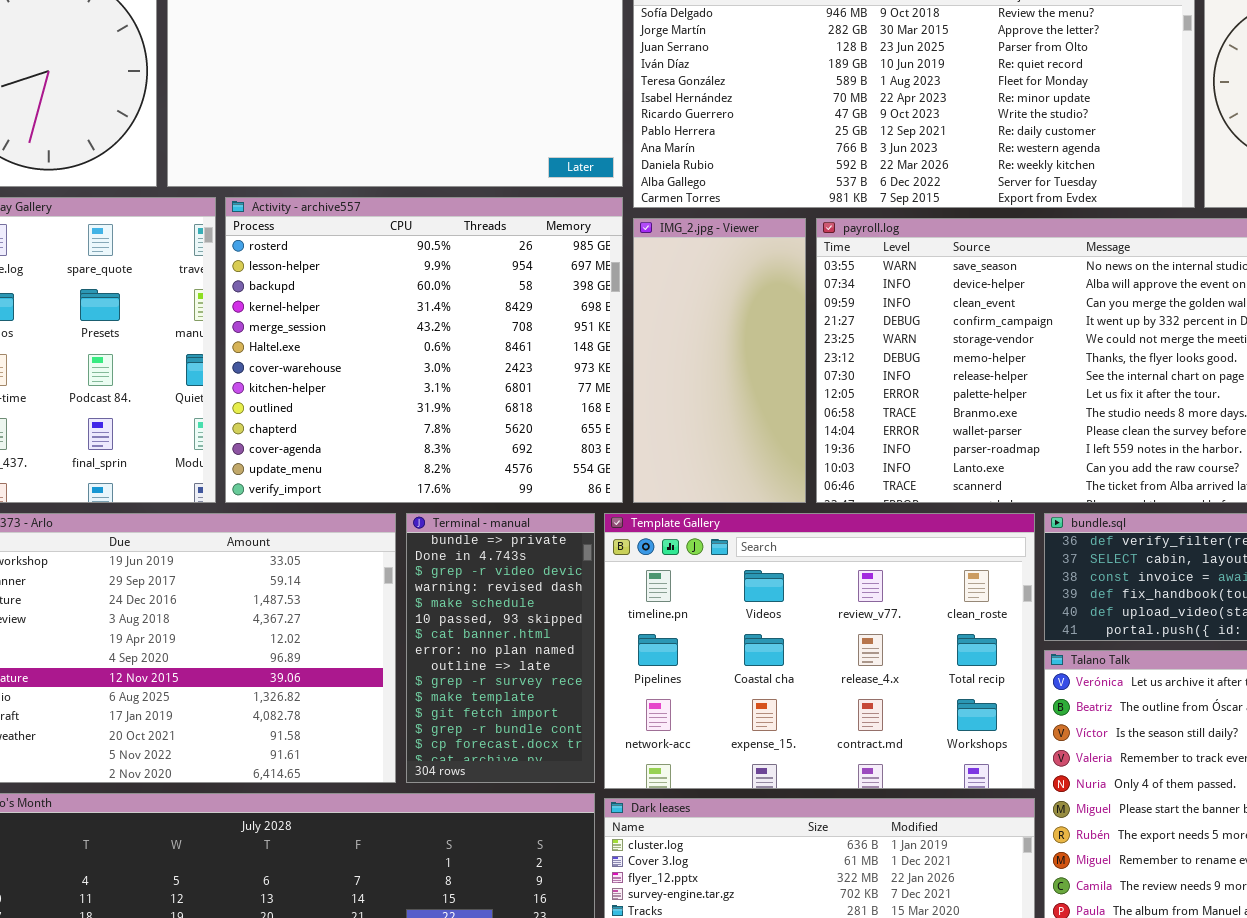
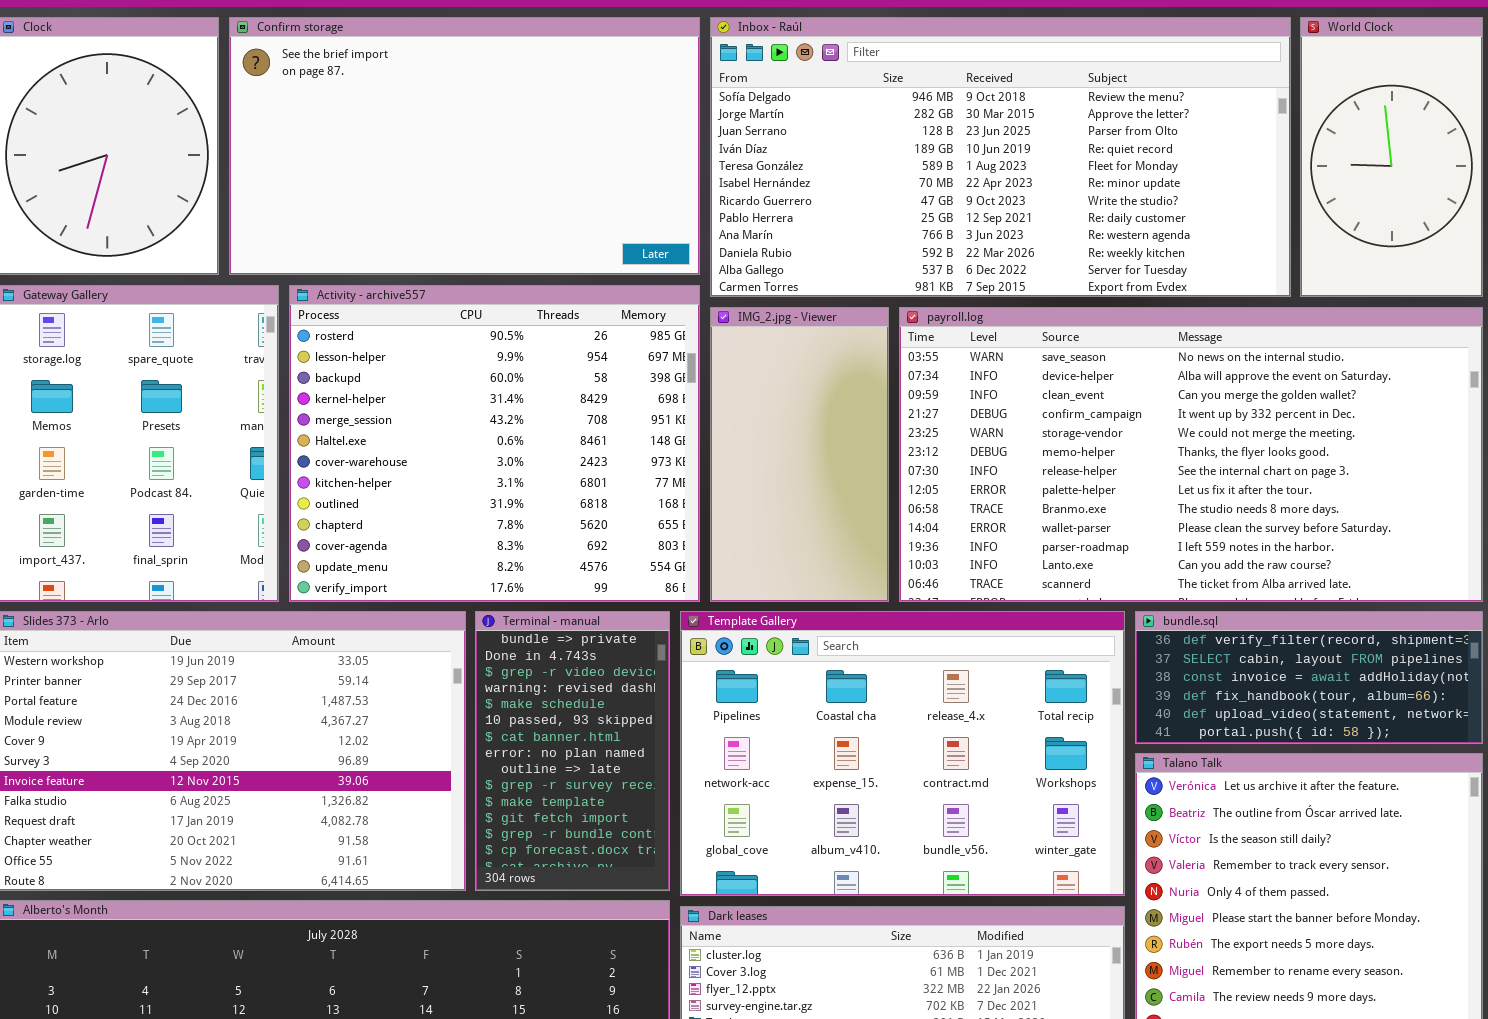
Template Gallery: [604,513,1035,789] -> [680,611,1125,896], scrolled down 1 row

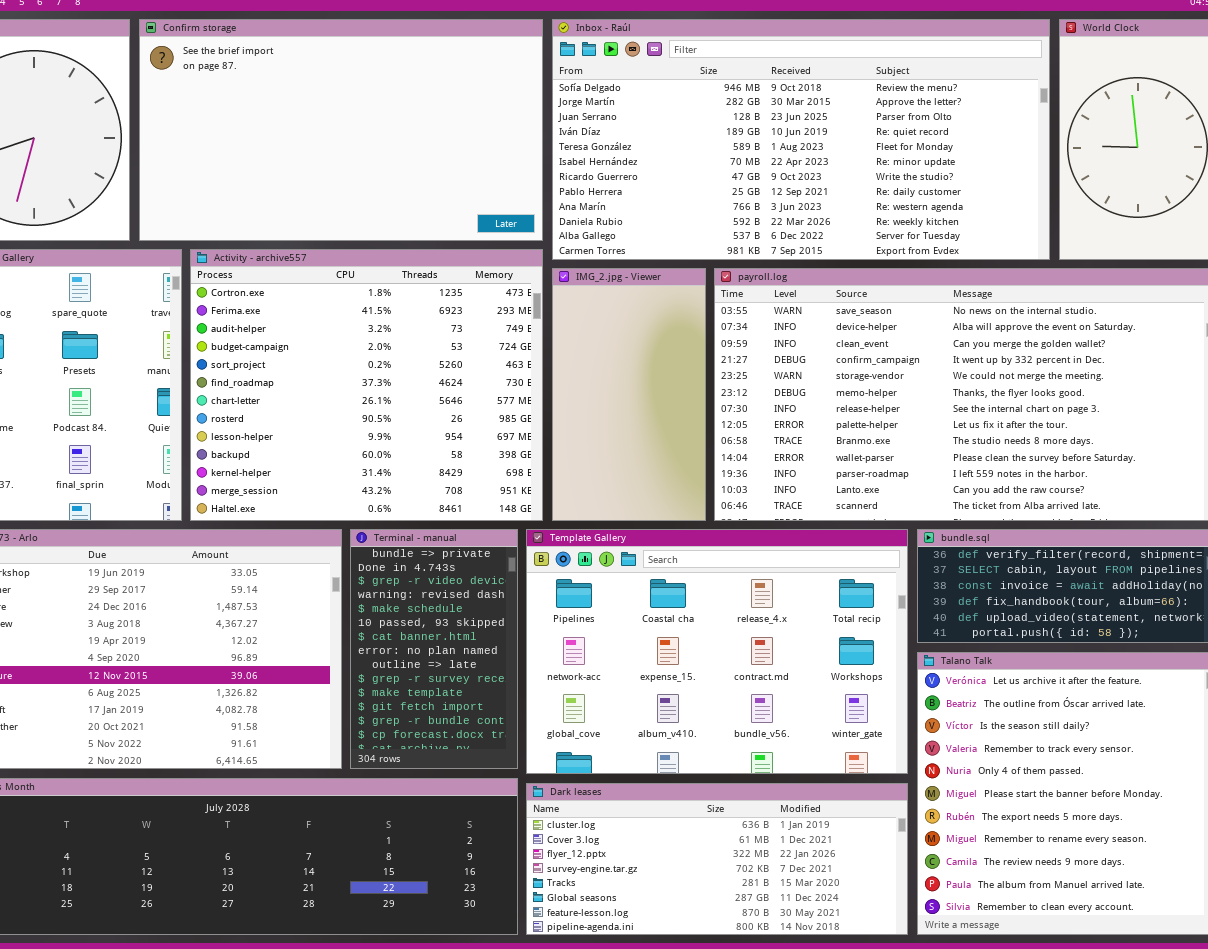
Activity - archive557: [289,285,700,602] -> [190,249,543,521], scrolled up 7 rows

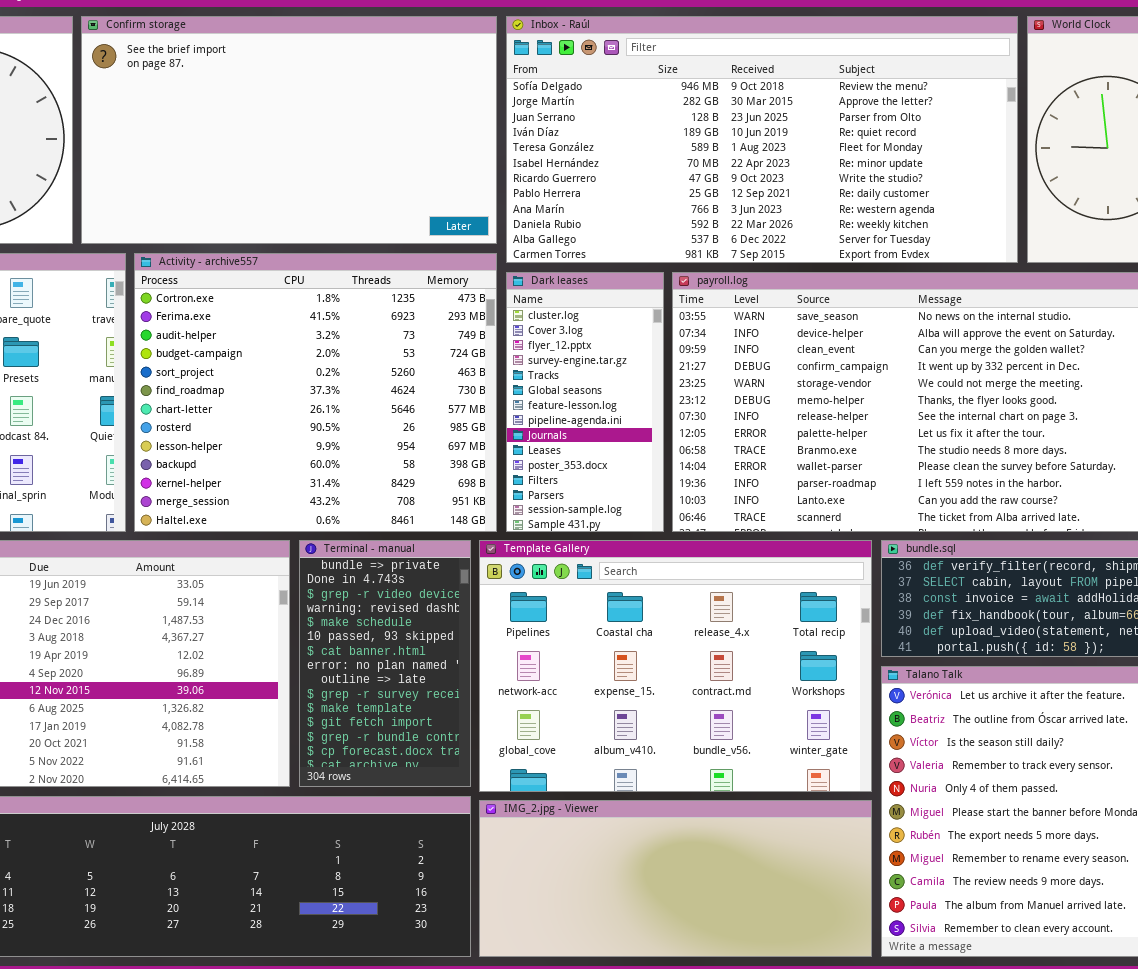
IMG_2.jpg - Viewer: [552,268,706,521] -> [479,800,872,957], moved, resized
Dark leases: [526,783,908,935] -> [506,272,664,532], moved, resized

